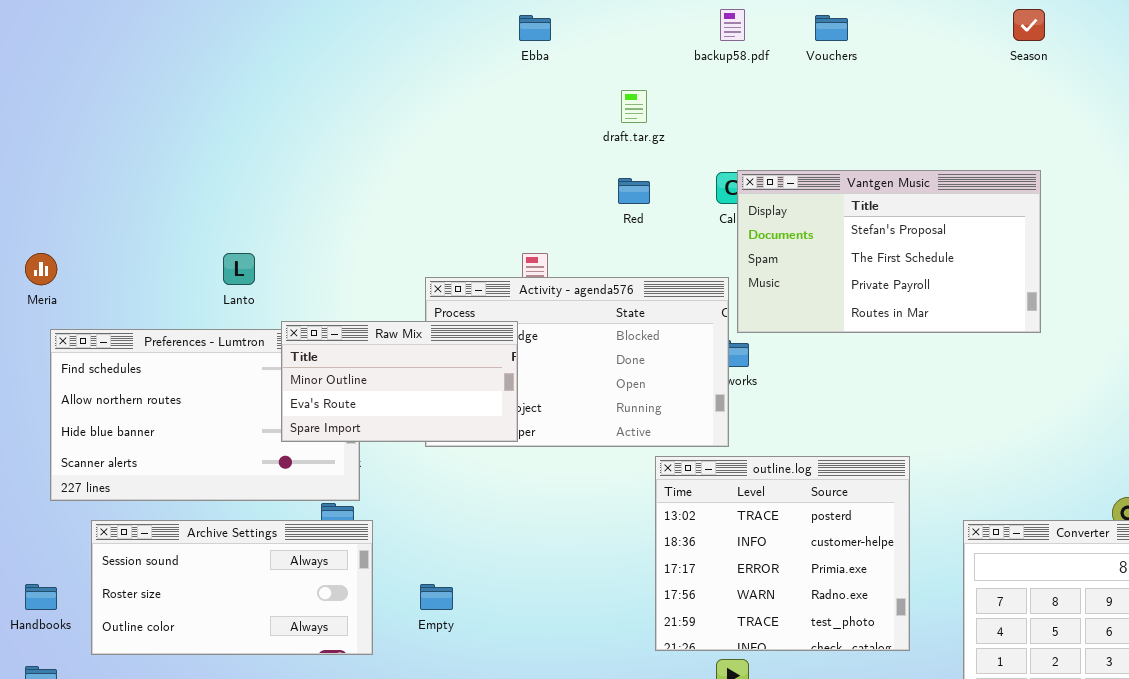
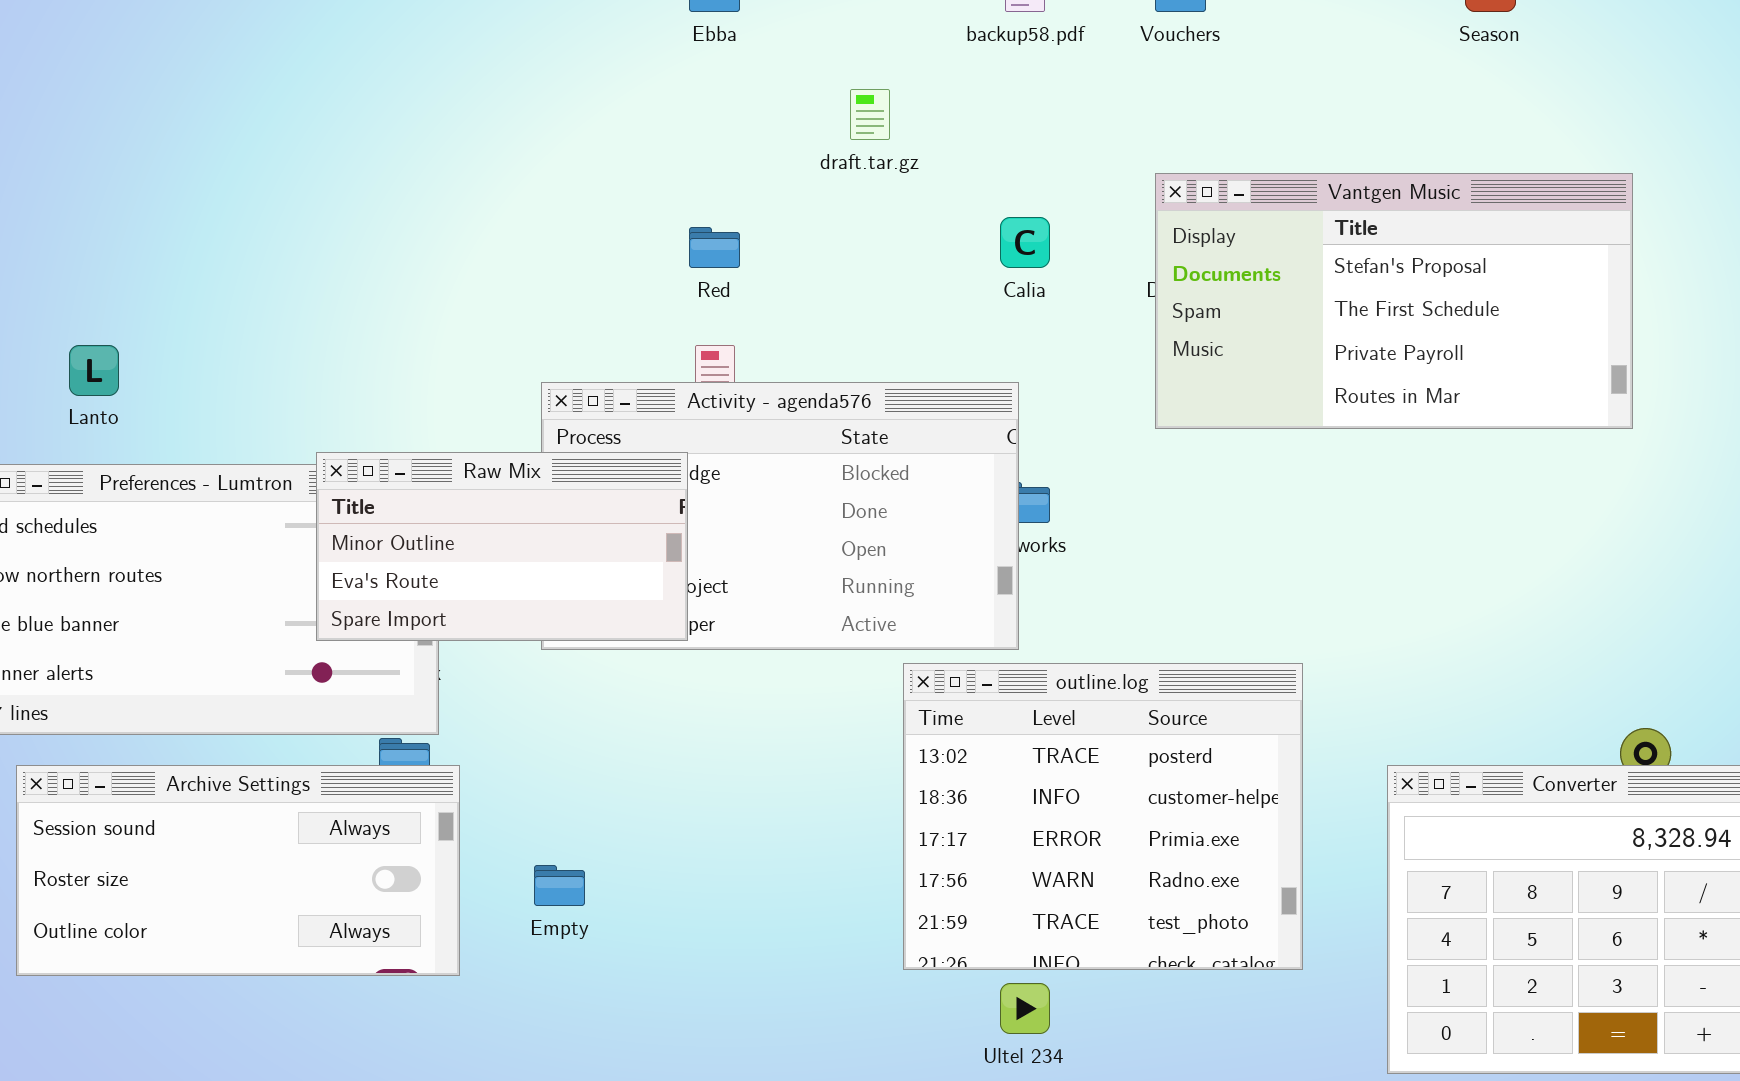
Vantgen Music: [737,170,1041,333] -> [1155,173,1633,429], moved
Red: [618,178,650,204] -> [689,227,740,268], moved
Lanto: [223,253,255,285] -> [69,345,119,396], moved

